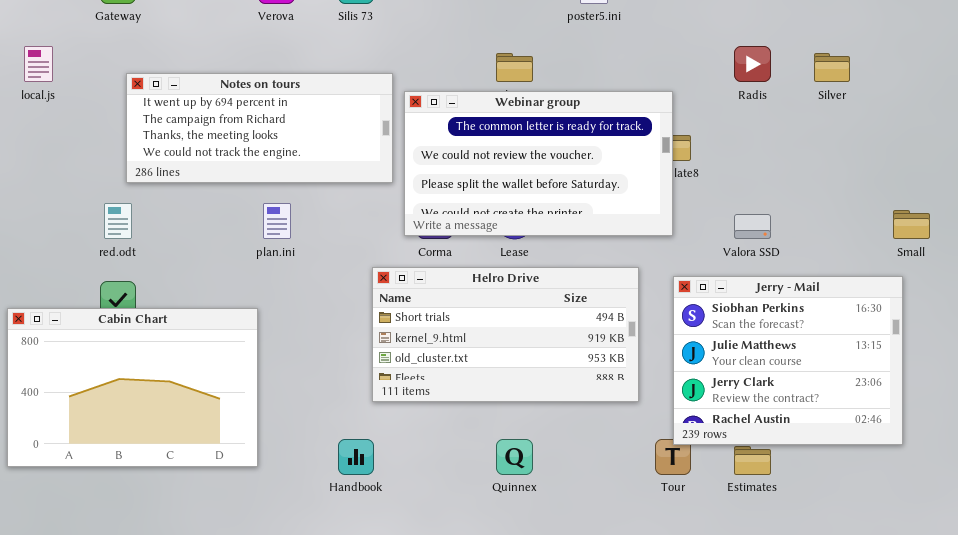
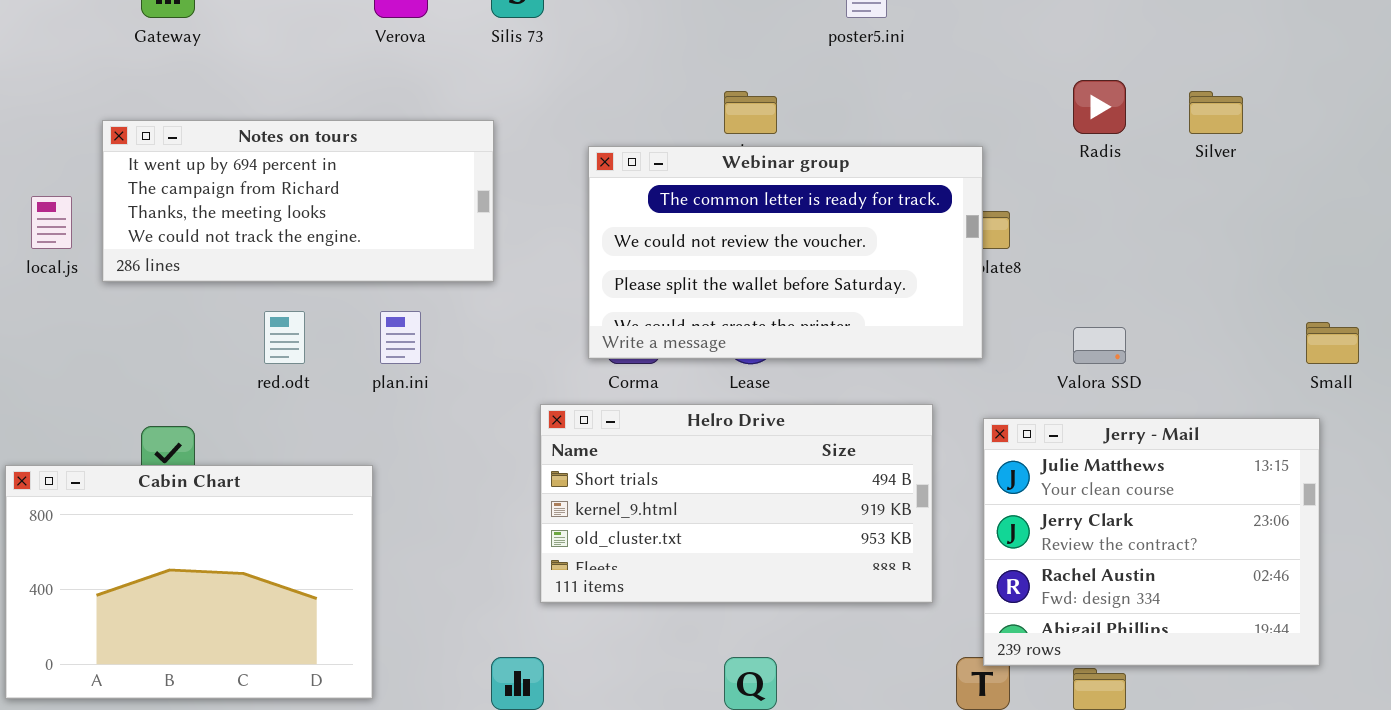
local.js: [24,46,53,82] -> [31,196,72,249], moved
Notes on tours: [126,73,393,183] -> [102,120,494,282], moved
red.odt: [104,203,132,239] -> [264,311,305,364], moved
Jerry - Mail: [673,276,903,445] -> [983,418,1320,666], scrolled down 1 row

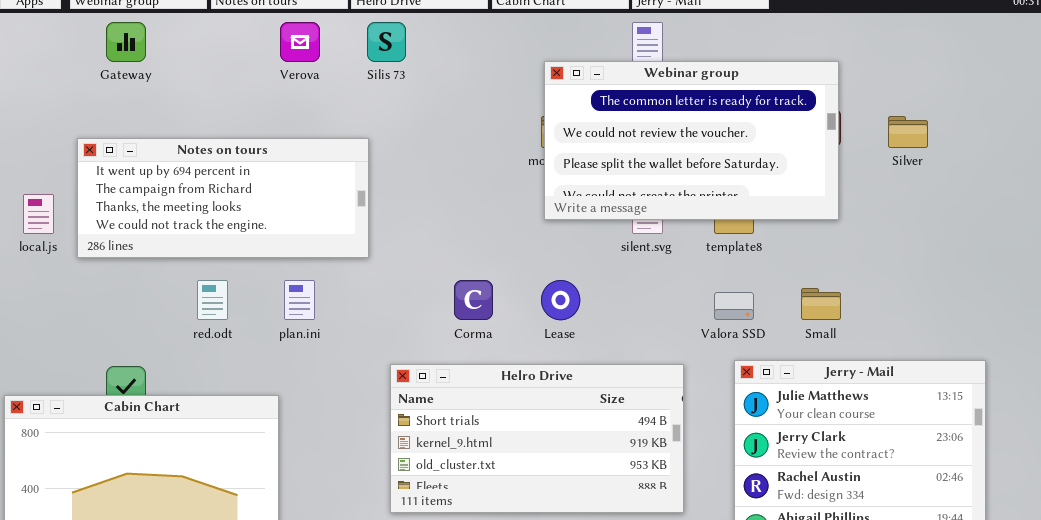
Webinar group: [588,146,983,359] -> [544,61,839,220], moved
Small: [1306,322,1359,364] -> [801,288,841,320], moved
Valora SSD: [1073,327,1126,364] -> [714,292,754,320], moved
Helro Drive: [540,404,933,603] -> [390,364,684,513], moved

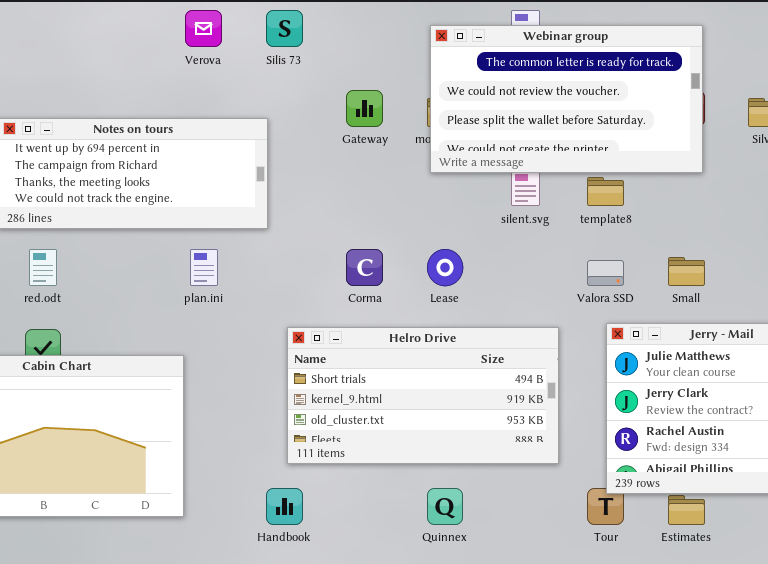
Gateway: [106,22,146,62] -> [346,90,383,127], moved
Webinar group: [544,61,839,220] -> [430,25,703,173], moved
red.odt: [197,280,228,320] -> [29,249,57,286], moved

